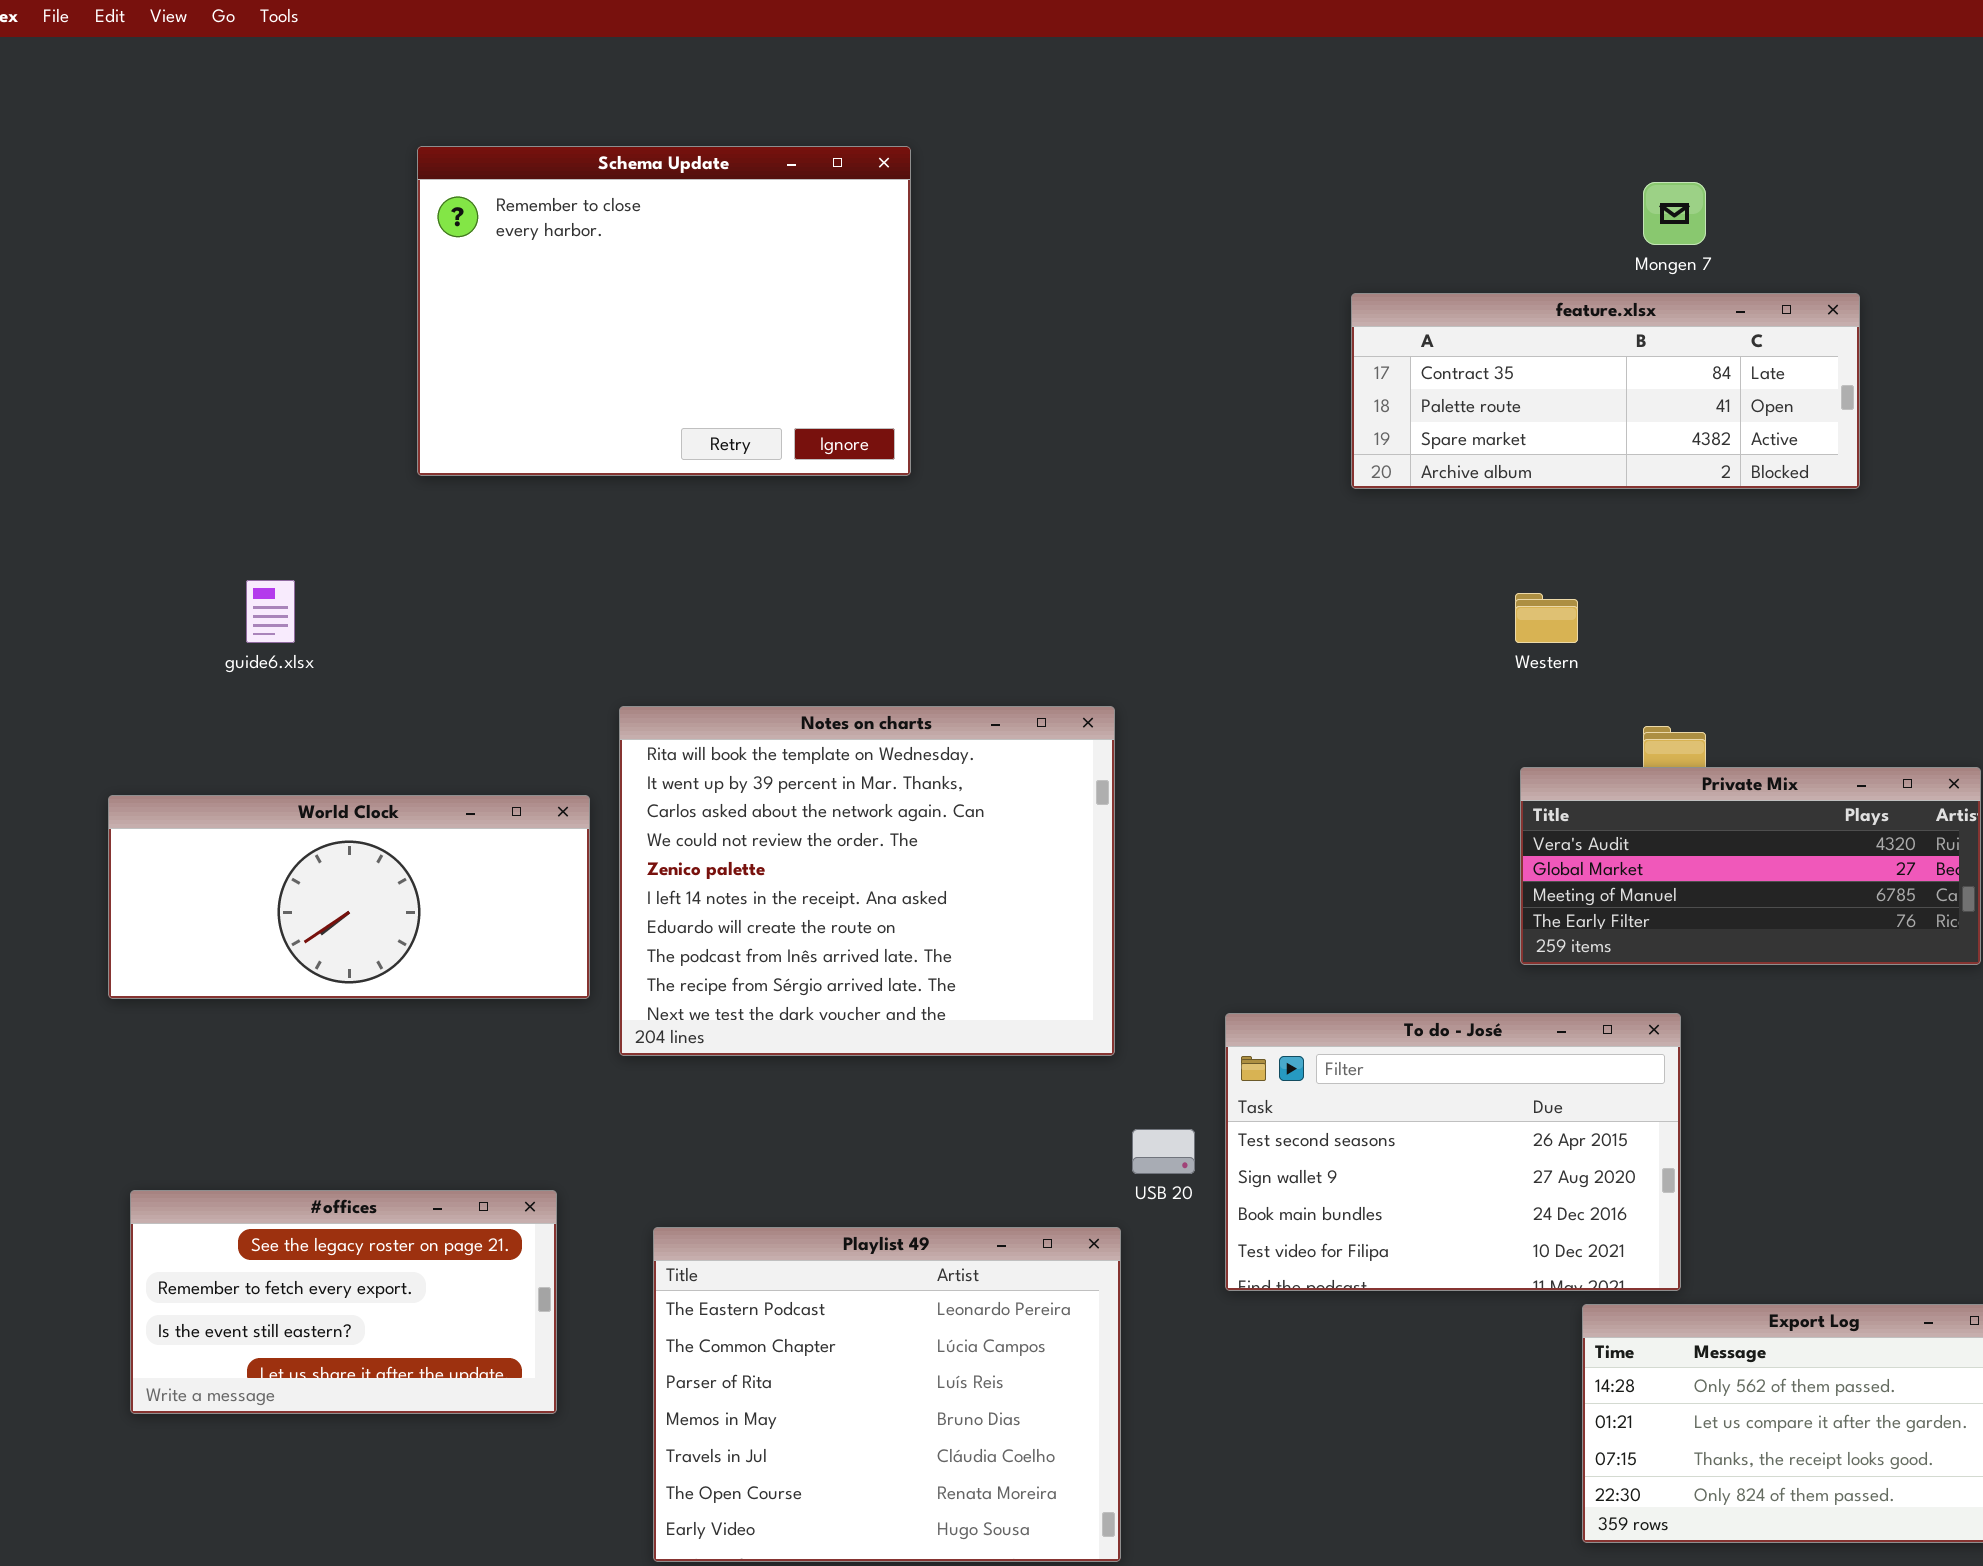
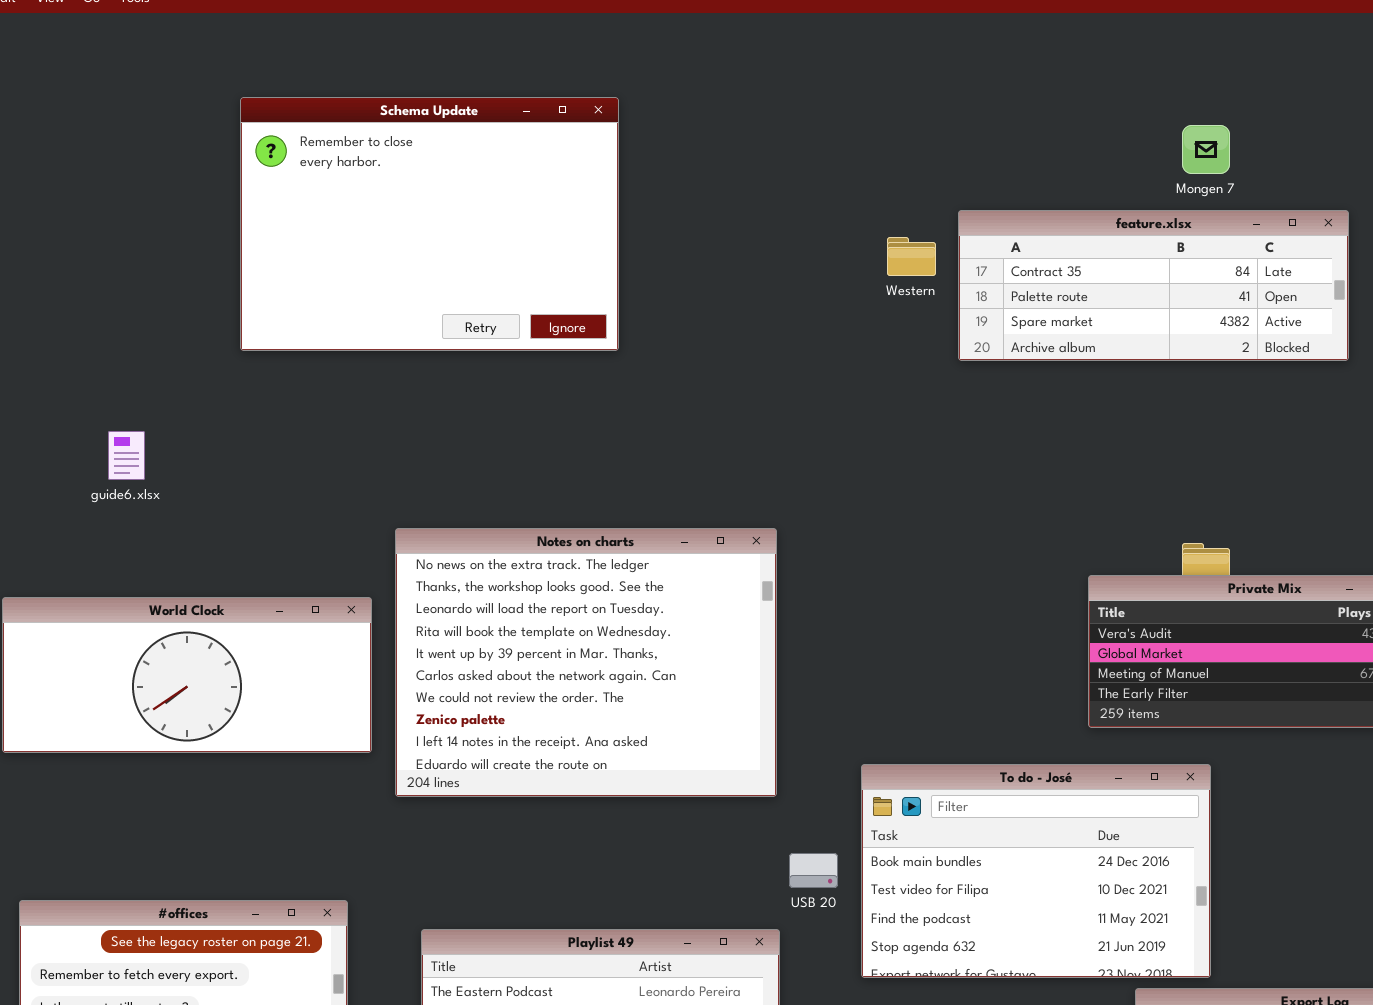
Western: [1515,593,1578,643] -> [887,237,936,276], moved
Notes on charts: [619,706,1115,1056] -> [395,528,777,797], scrolled up 3 rows
To do - José: [1225,1013,1681,1291] -> [861,764,1211,978], scrolled down 2 rows

